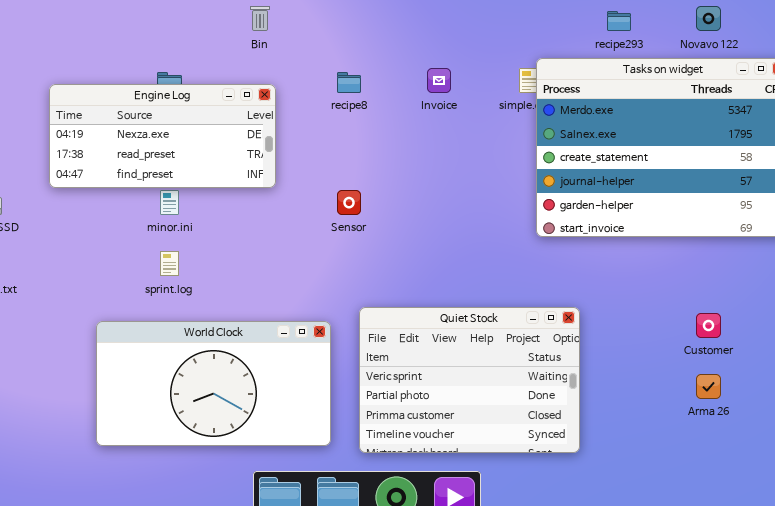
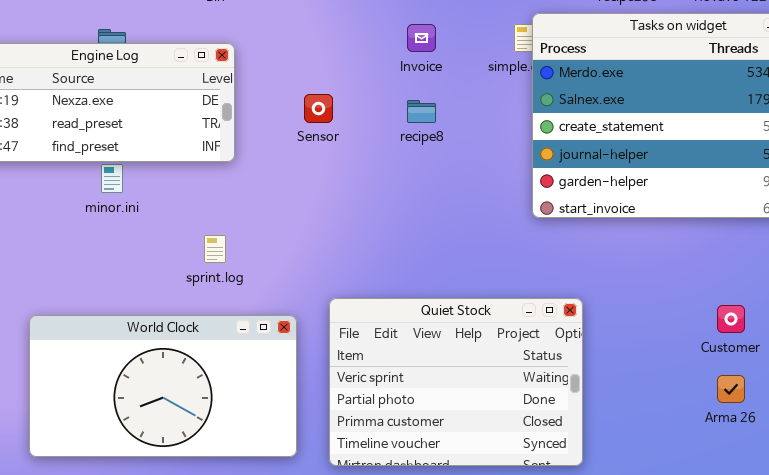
recipe8: [337,72,361,93] -> [407,100,436,123], moved
Sensor: [337,190,361,215] -> [304,94,333,123], moved
sprint.log: [160,251,179,276] -> [204,235,226,263], moved

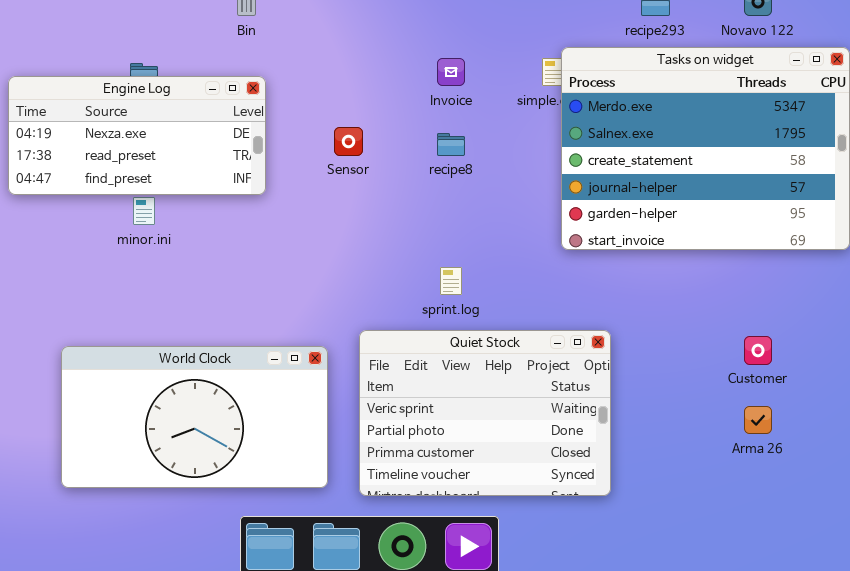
sprint.log: [204,235,226,263] -> [440,267,462,295], moved

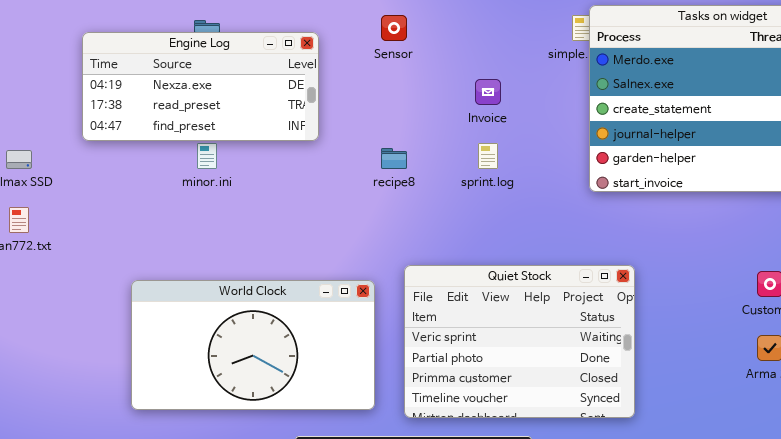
Invoice: [437,58,465,86] -> [475,79,501,105], moved
Sensor: [334,127,363,156] -> [381,15,407,41], moved
recipe8: [437,133,465,156] -> [381,148,407,169], moved
sprint.log: [440,267,462,295] -> [478,143,498,169], moved

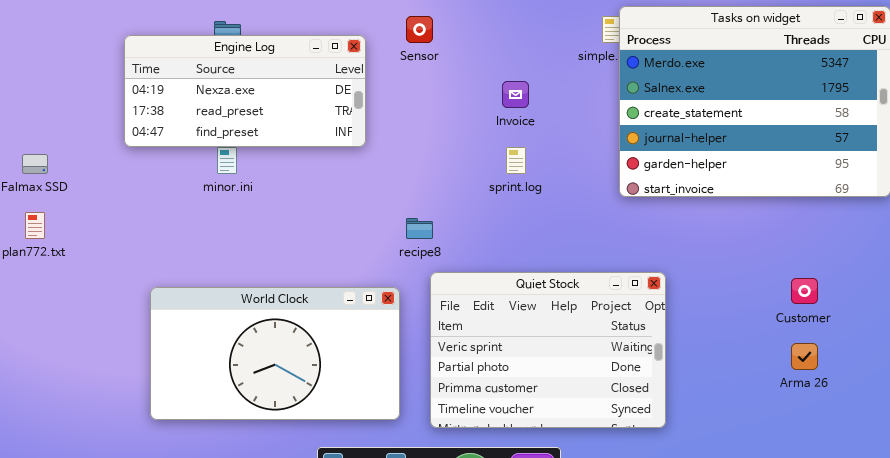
Engine Log: [82,32,319,141] -> [124,35,366,147], moved
recipe8: [381,148,407,169] -> [406,218,433,239], moved

